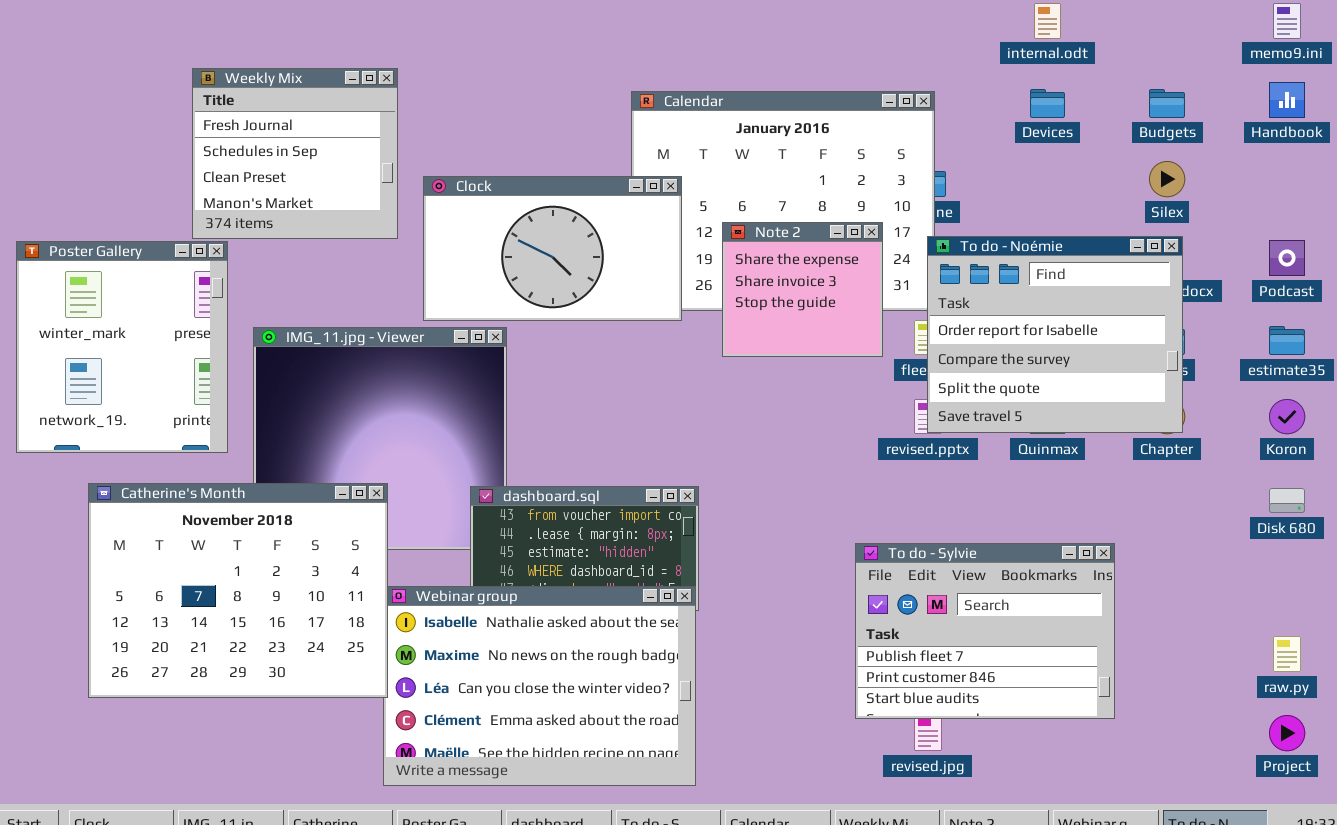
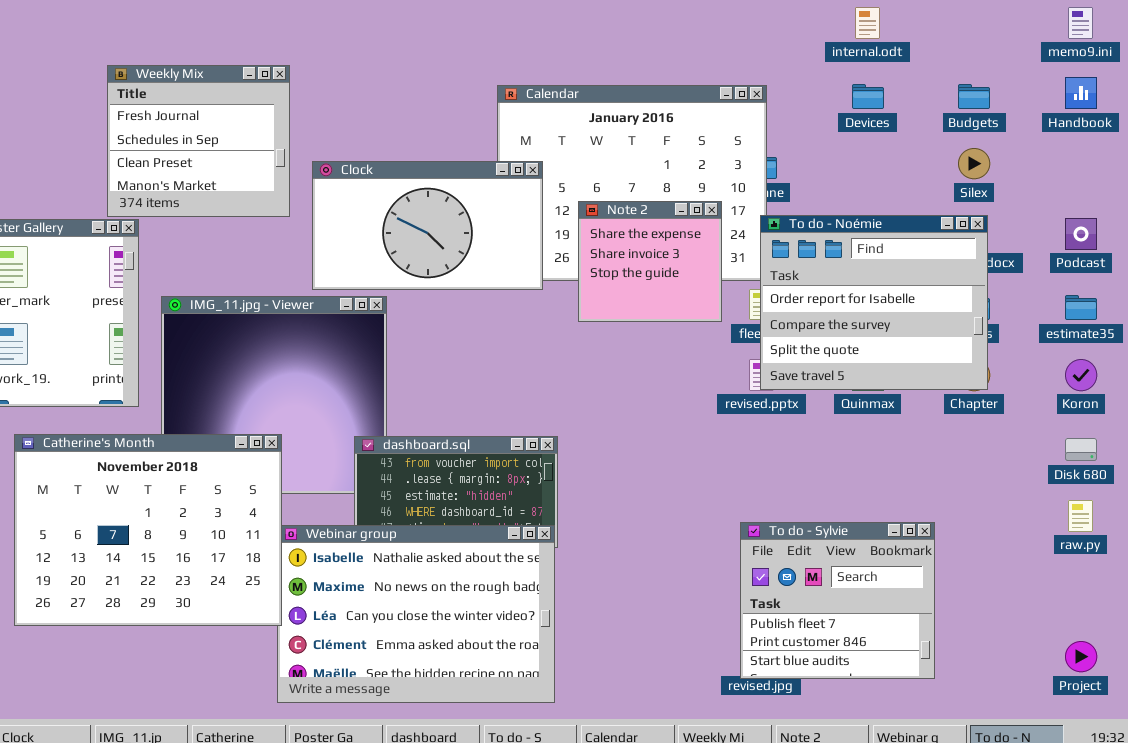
To do - Sylvie: [855,543,1115,719] -> [740,522,935,679], moved, resized
raw.py: [1273,636,1301,672] -> [1068,500,1093,532], moved

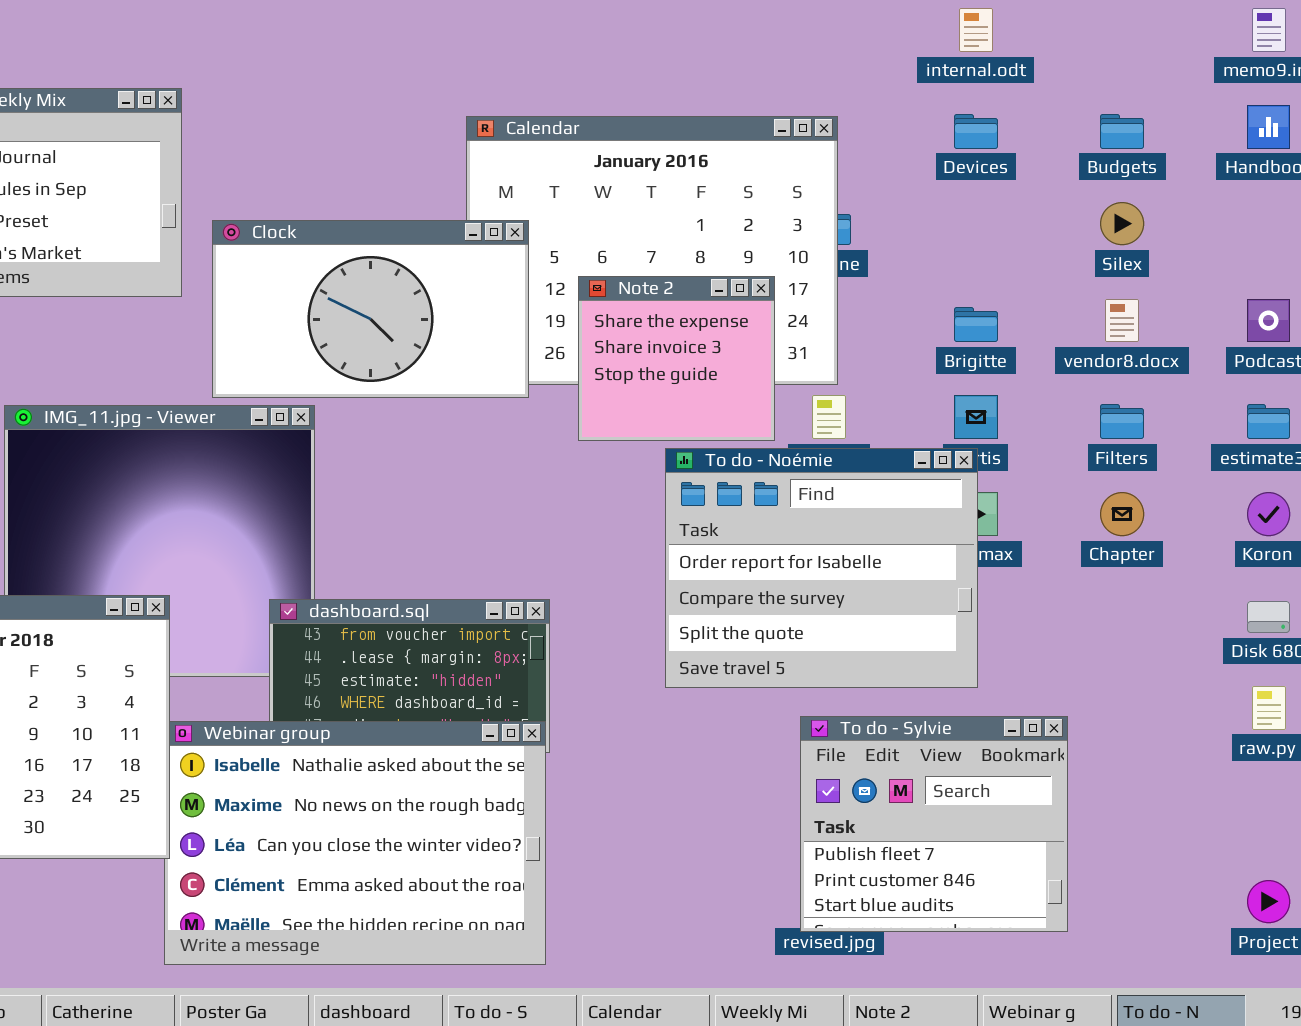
To do - Noémie: [760,215,988,390] -> [665,448,978,688], moved

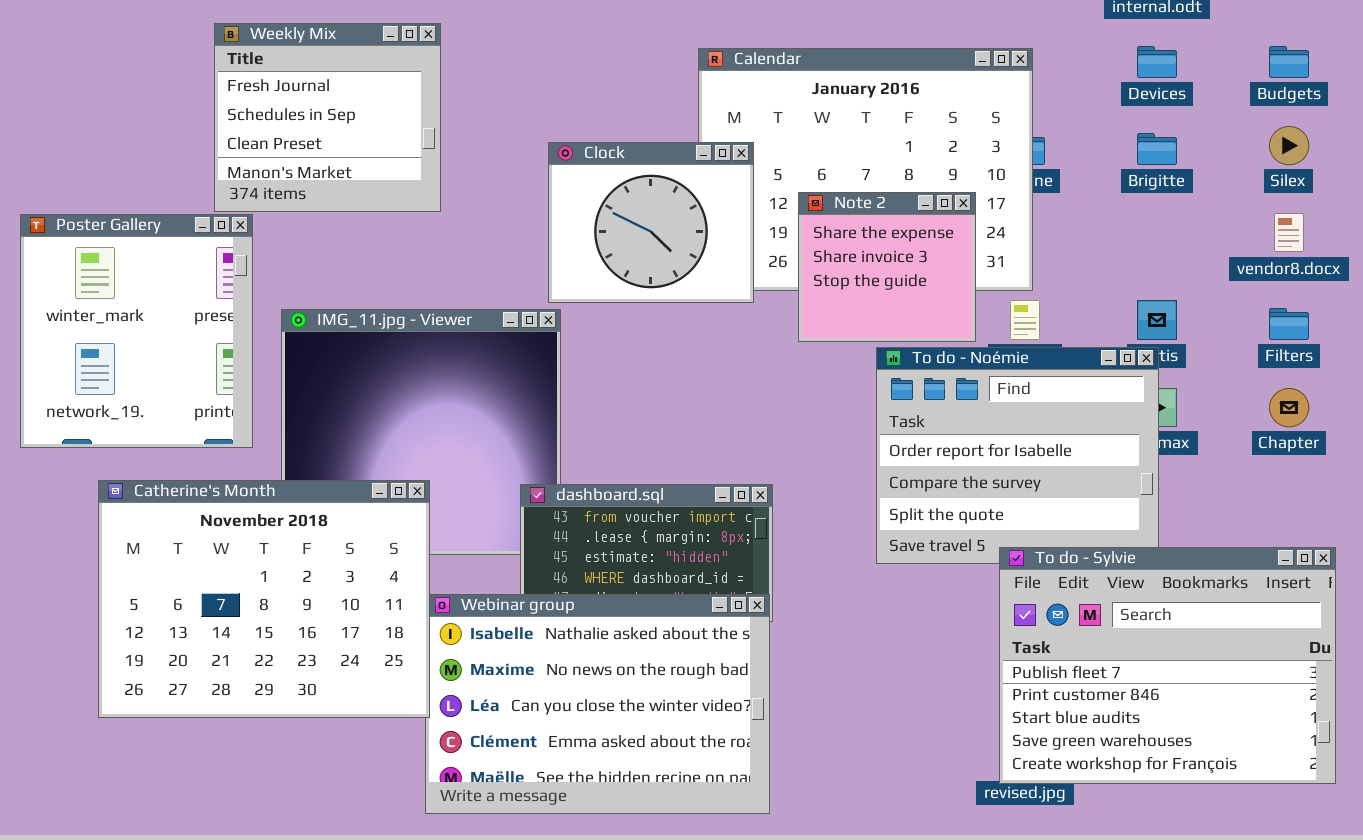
Clock: [212,220,529,398] -> [548,142,754,303], resized
Brigitte: [954,307,998,342] -> [1137,133,1177,165], moved
To do - Sylvie: [800,716,1068,932] -> [999,547,1336,784], resized

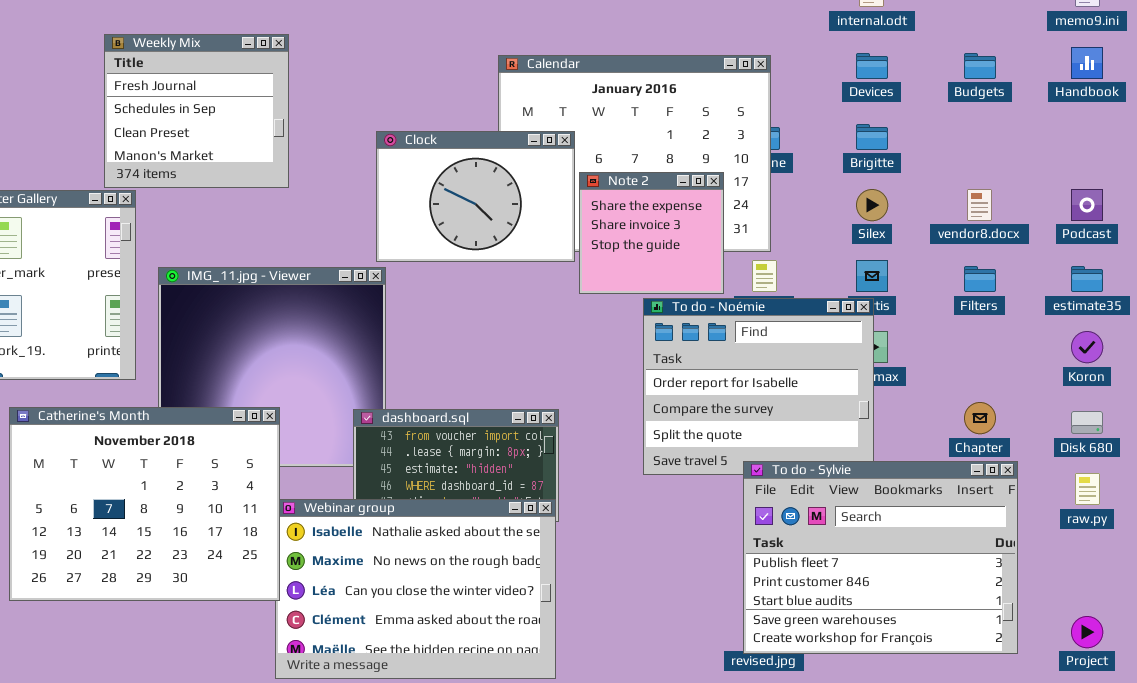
Silex: [1269,126,1309,165] -> [856,189,888,221], moved
Clock: [548,142,754,303] -> [376,131,575,262], resized
Chapter: [1269,388,1309,427] -> [964,402,996,434], moved

